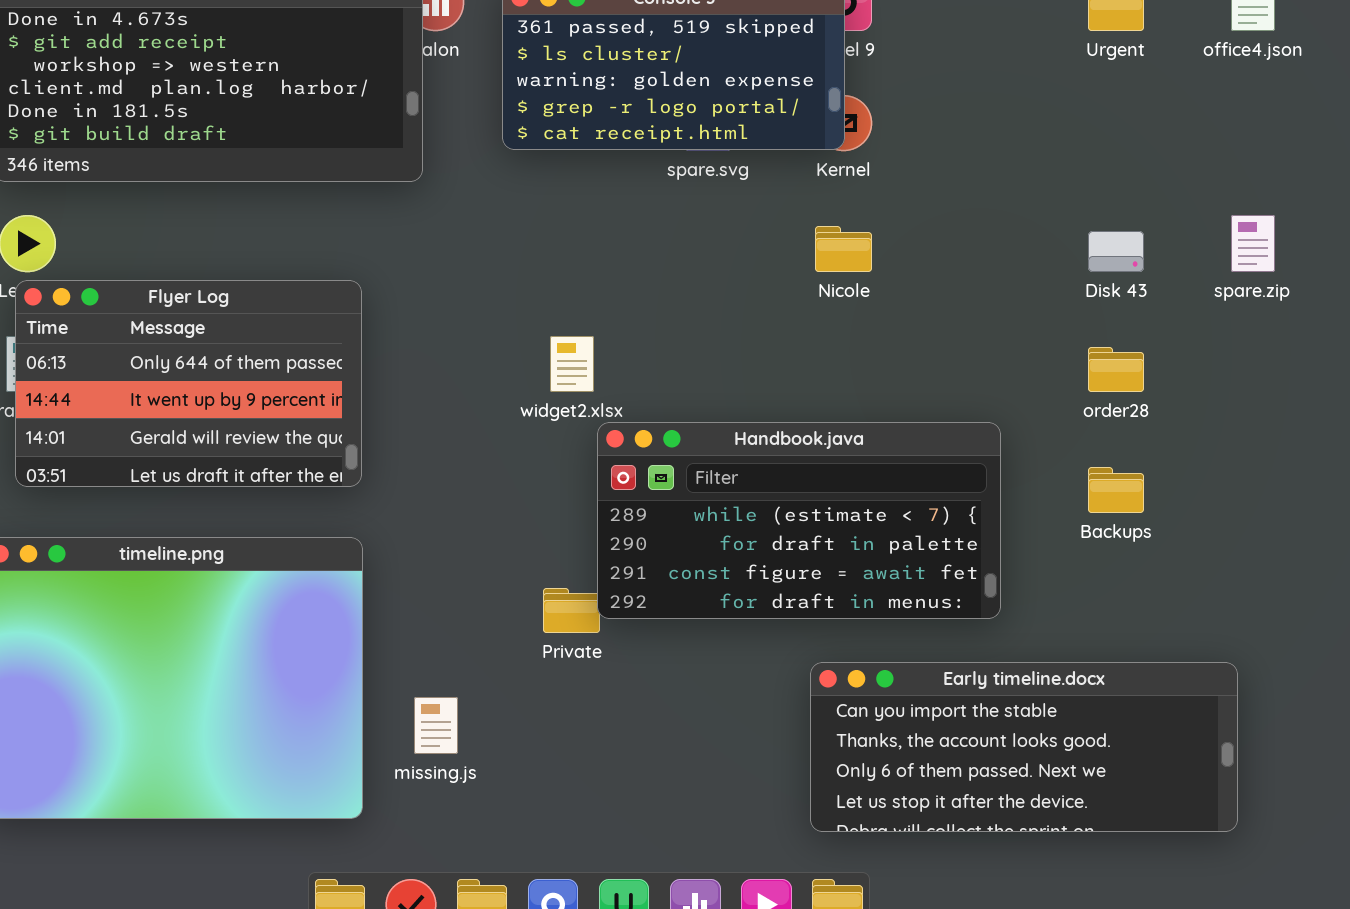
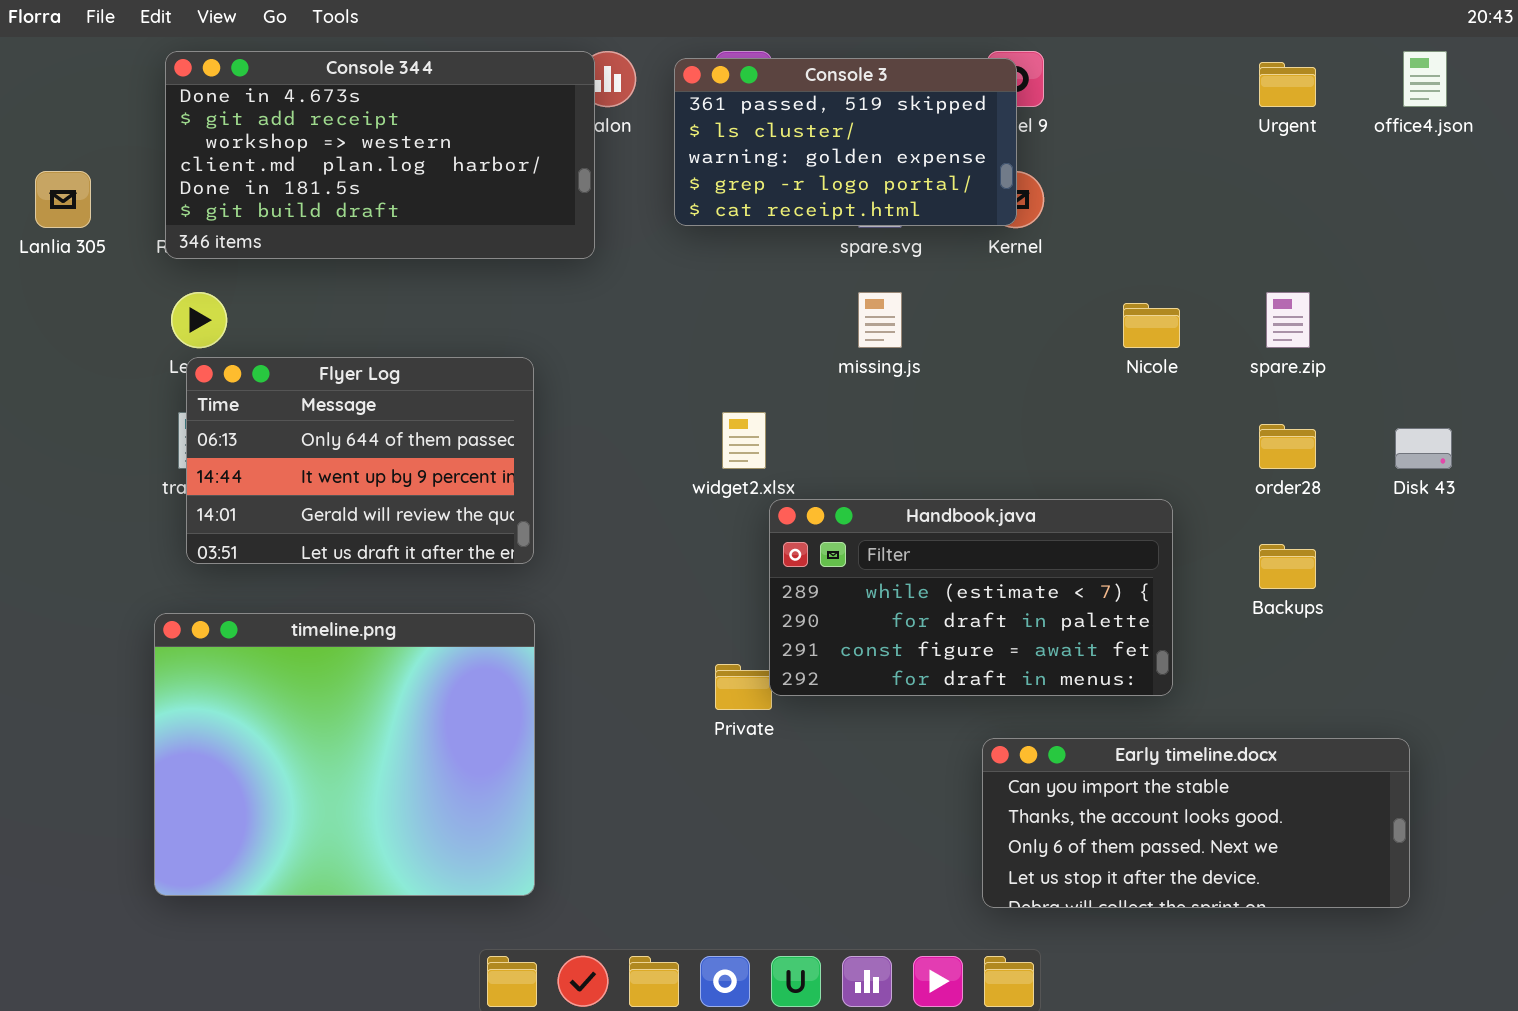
spare.zip: [1231,215,1275,272] -> [1266,292,1310,348], moved
Nicole: [815,226,872,272] -> [1123,303,1180,348], moved
Disk 43: [1088,231,1144,272] -> [1395,428,1452,469], moved
missing.js: [414,697,458,754] -> [858,292,902,348], moved

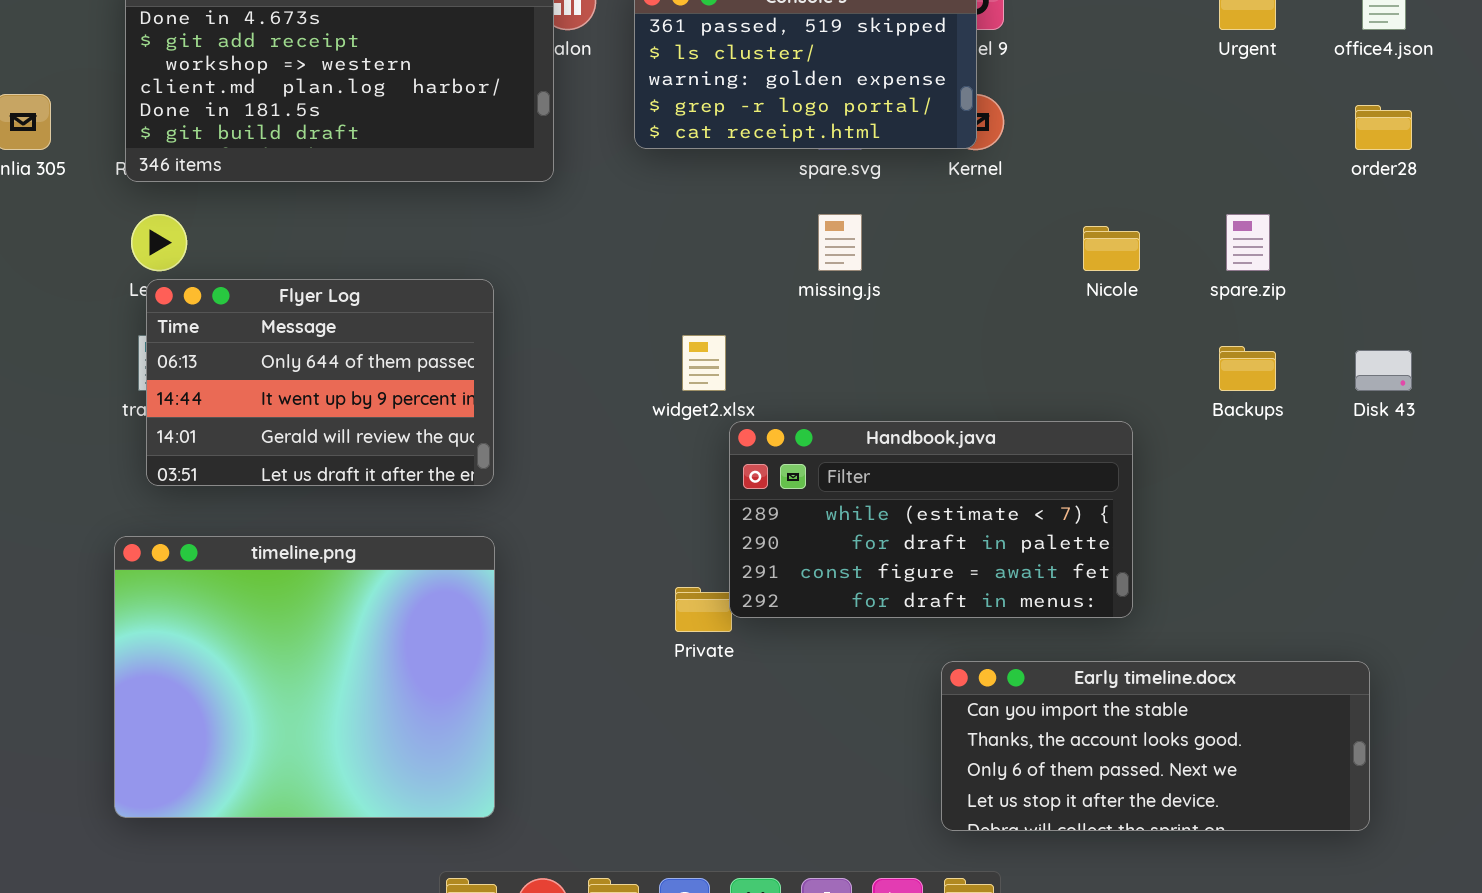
order28: [1259,424,1316,469] -> [1355,105,1412,150], moved
Backups: [1259,544,1316,589] -> [1219,346,1276,391], moved

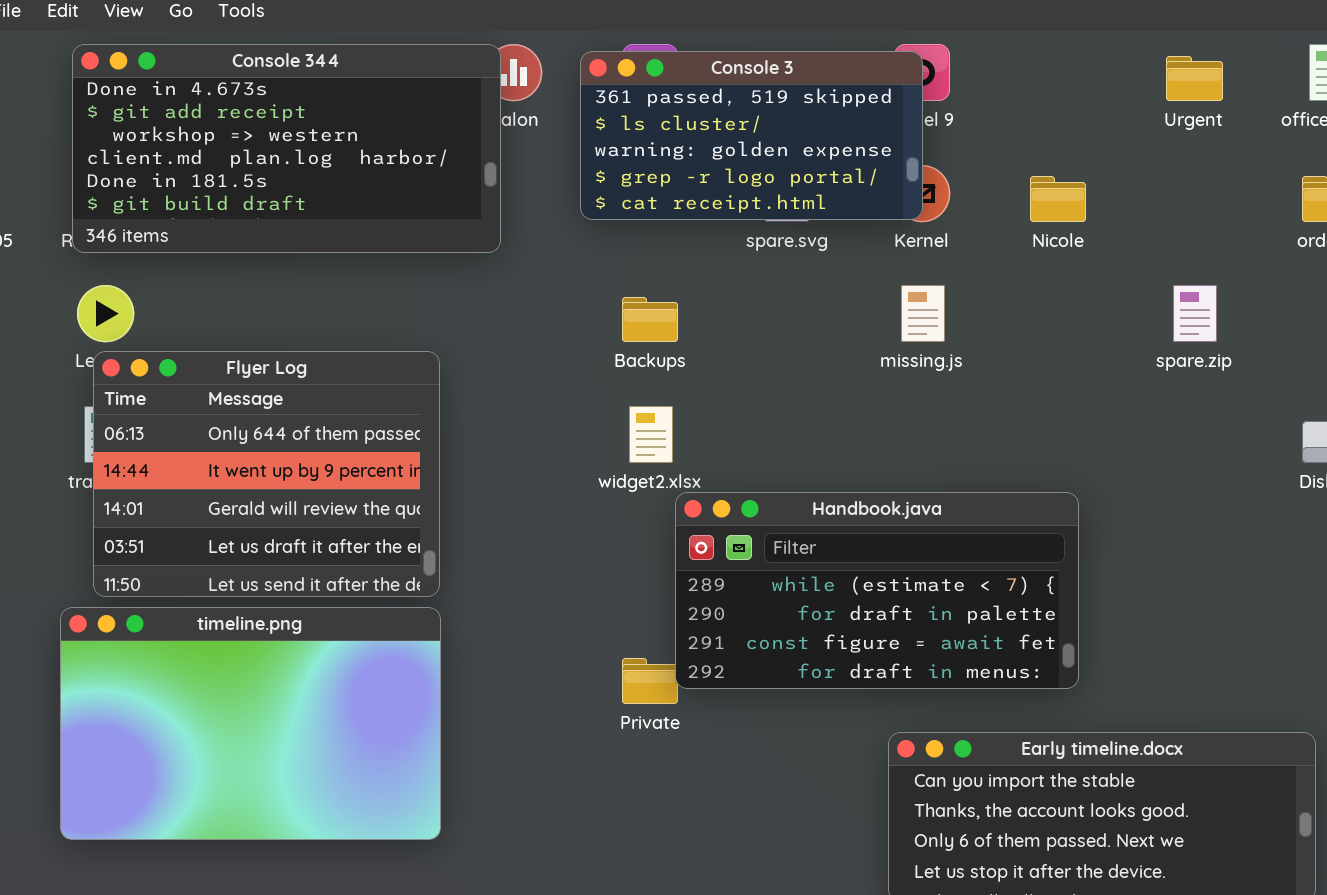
missing.js: [818,214,862,271] -> [901,285,945,342], moved
Nicole: [1083,226,1140,271] -> [1030,176,1086,222], moved
Flyer Log: [146,279,494,486] -> [93,351,440,597], resized
Backups: [1219,346,1276,391] -> [622,297,678,342], moved
timeline.png: [114,536,495,818] -> [60,607,441,840], resized

